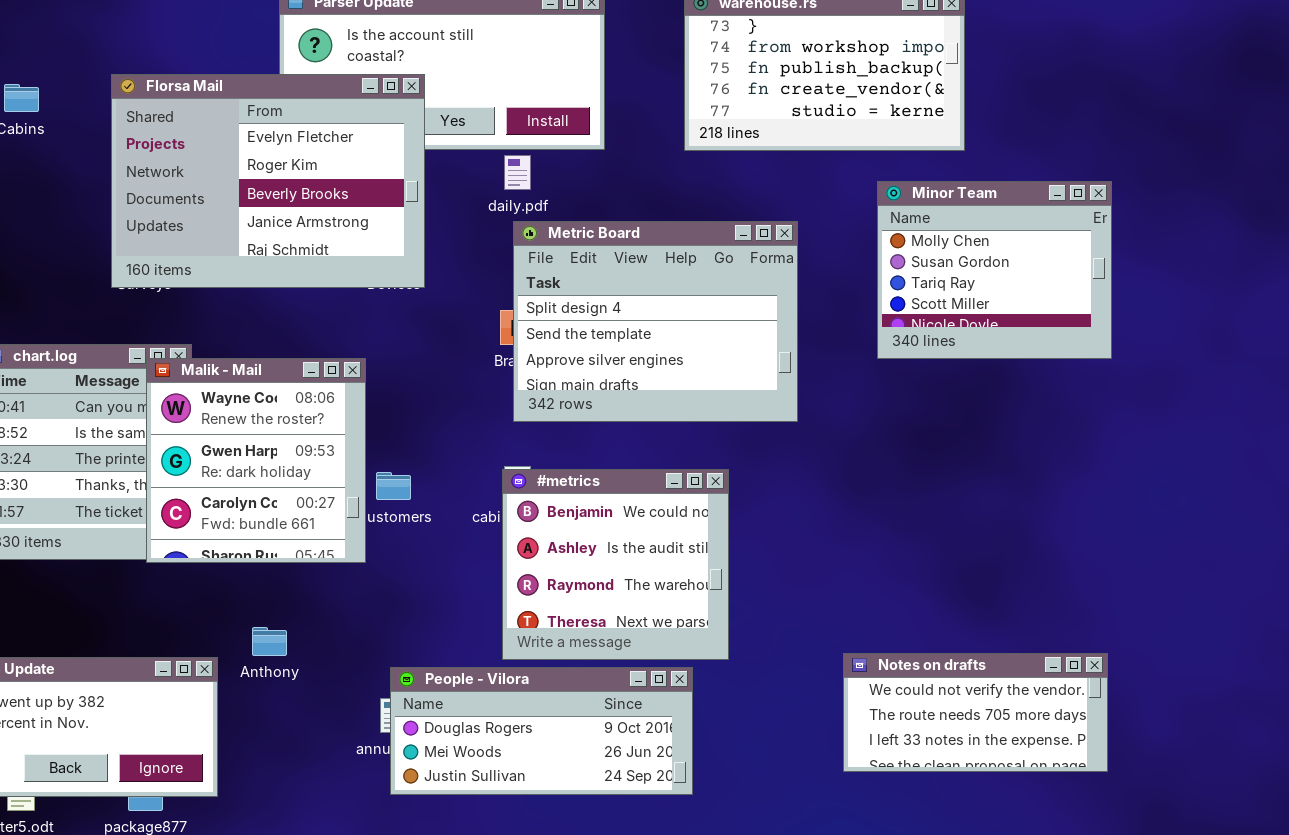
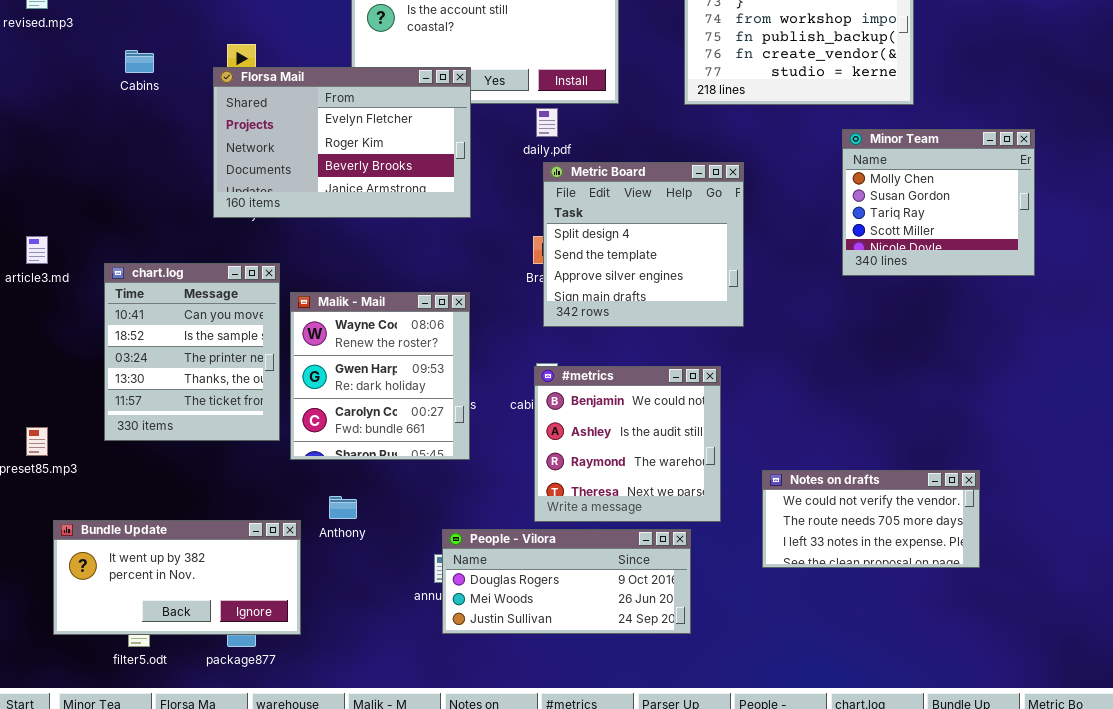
Florsa Mail: [111,74,425,288] -> [213,67,471,218], resized
Metric Board: [513,221,798,422] -> [543,162,744,327], resized
Malik - Mail: [146,358,366,563] -> [290,292,470,460], moved
Notes on drafts: [843,653,1108,772] -> [762,470,980,568], moved

